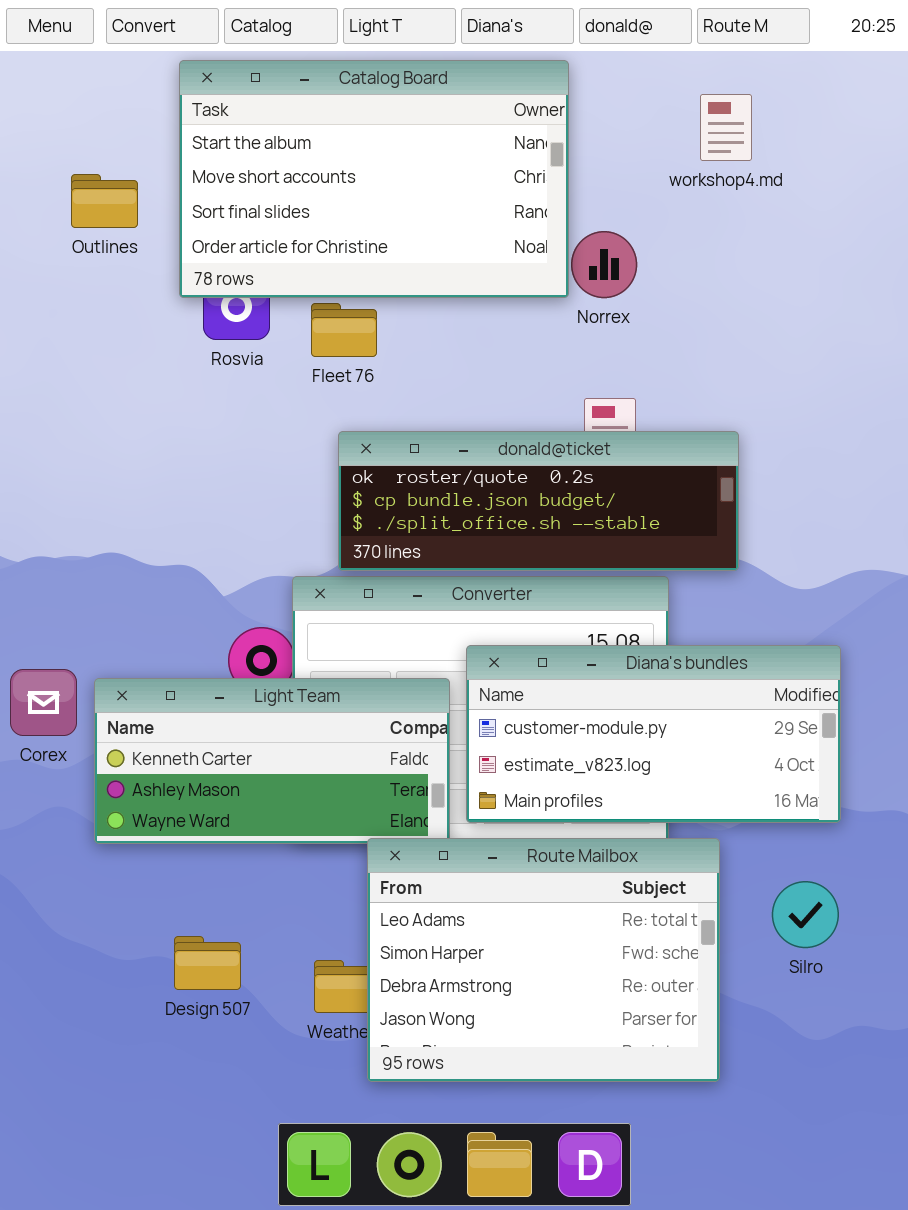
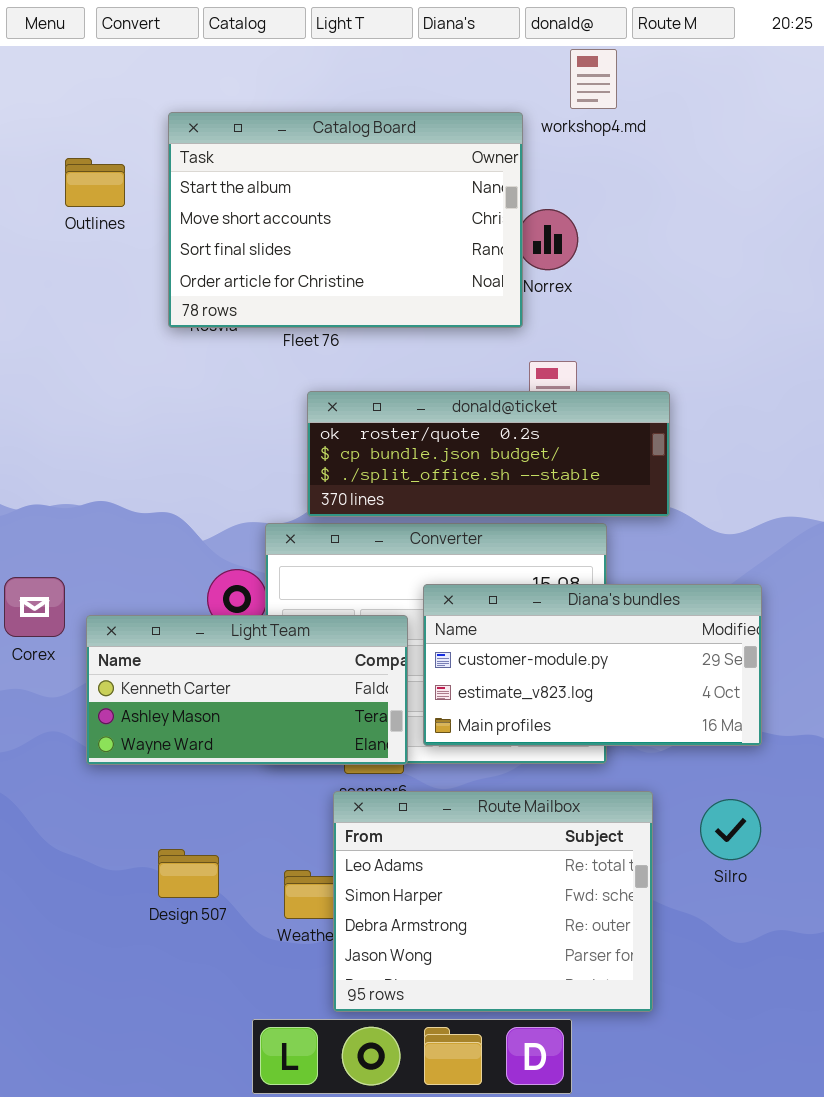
Catalog Board: [179,60,569,298] -> [168,112,523,328], moved
workshop4.md: [700,94,752,161] -> [570,49,617,109], moved
Corex: [10,669,77,736] -> [4,577,65,637], moved
Route Mailbox: [367,838,720,1082] -> [333,791,653,1012], moved

